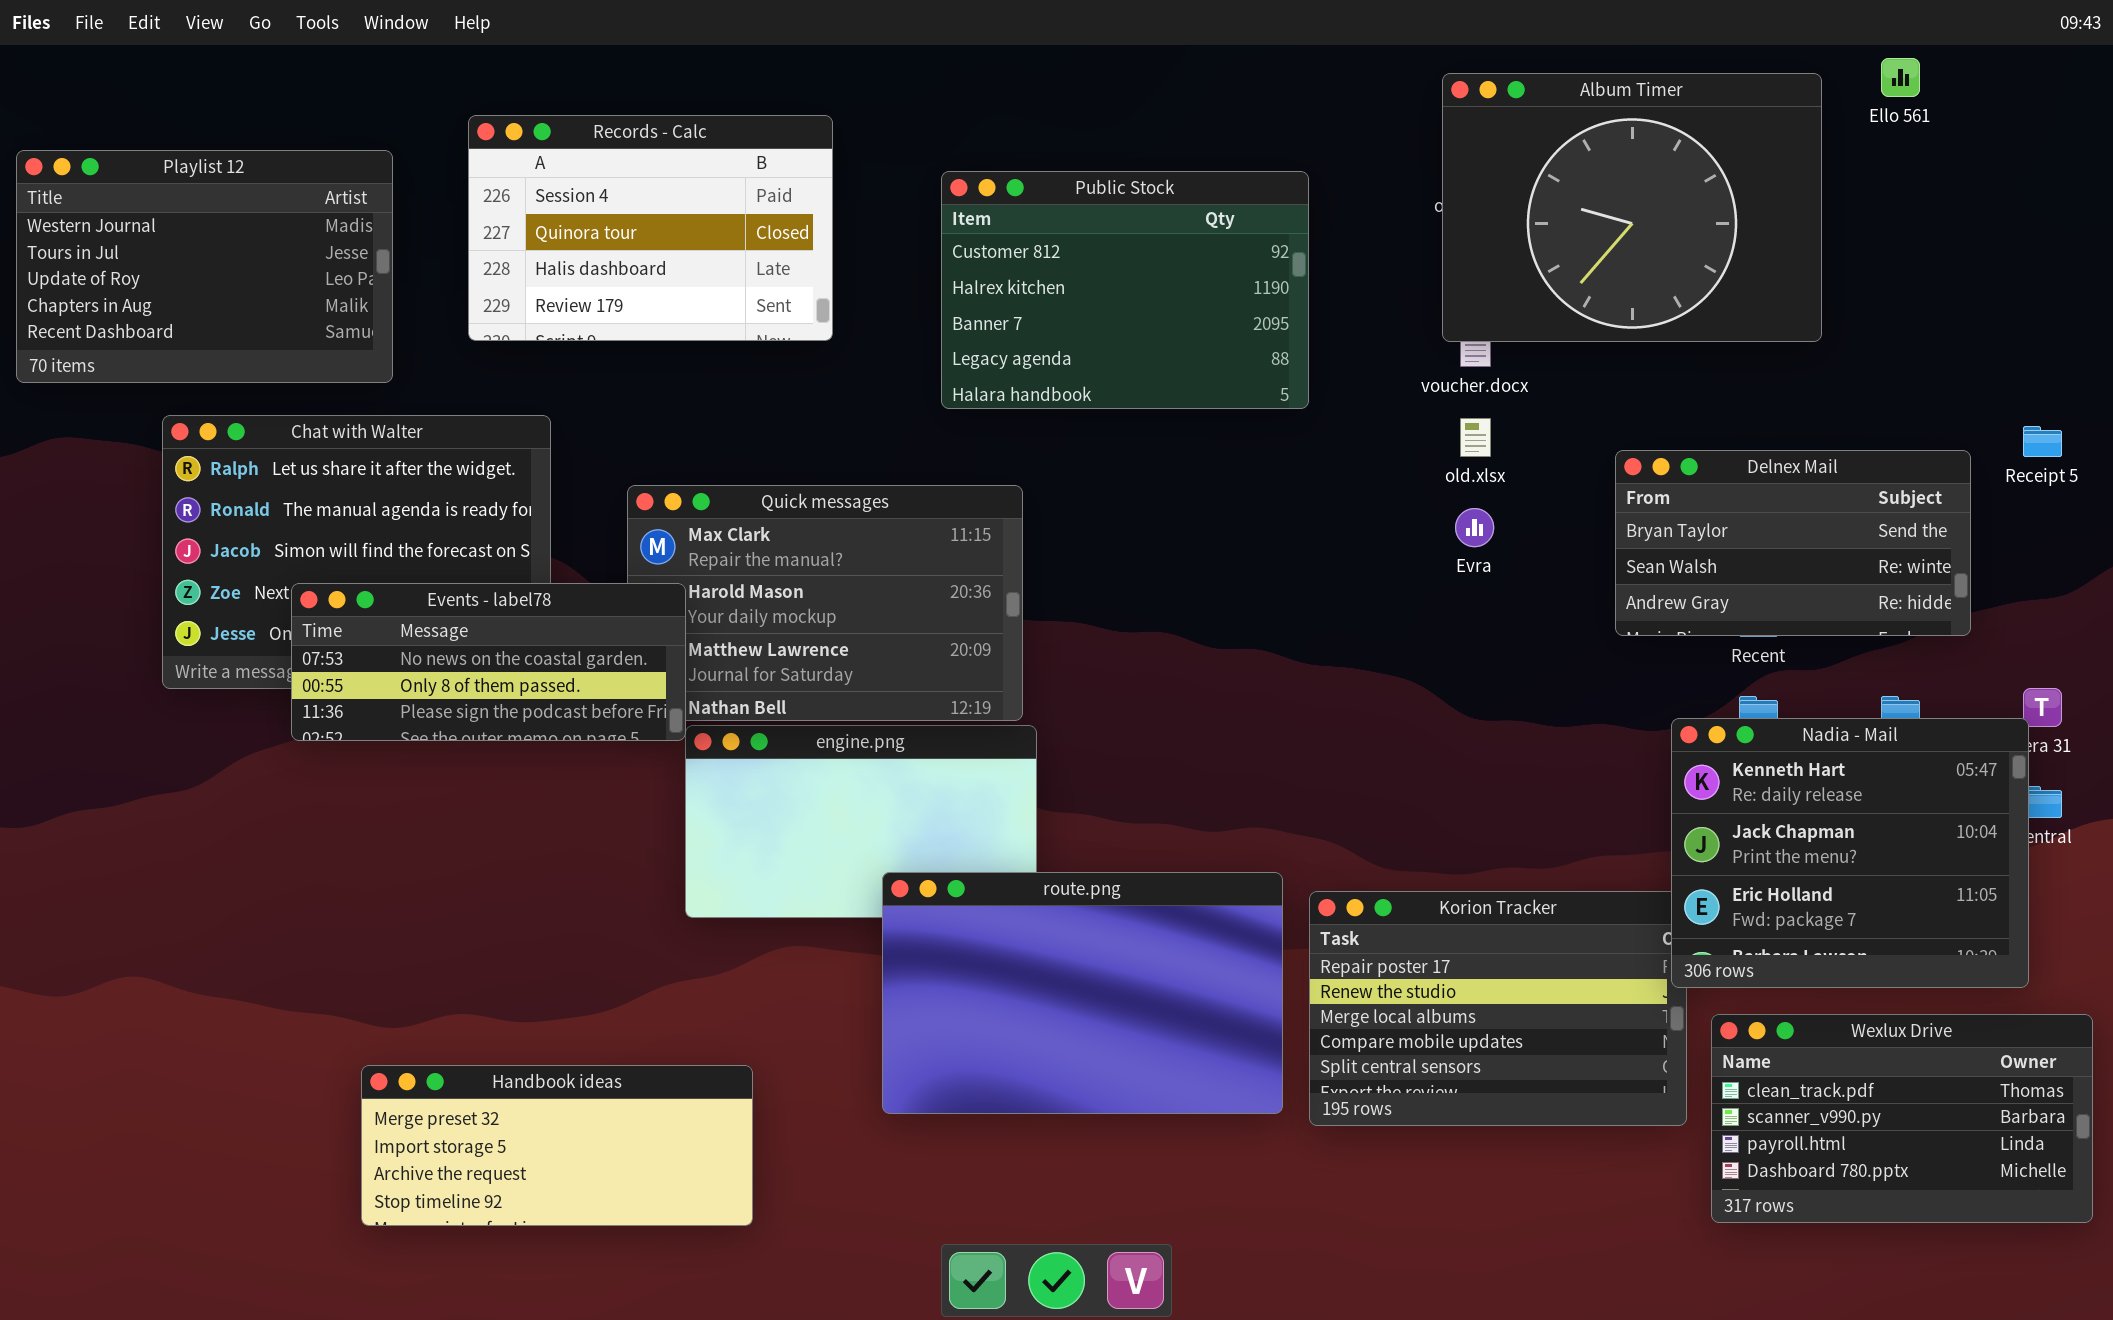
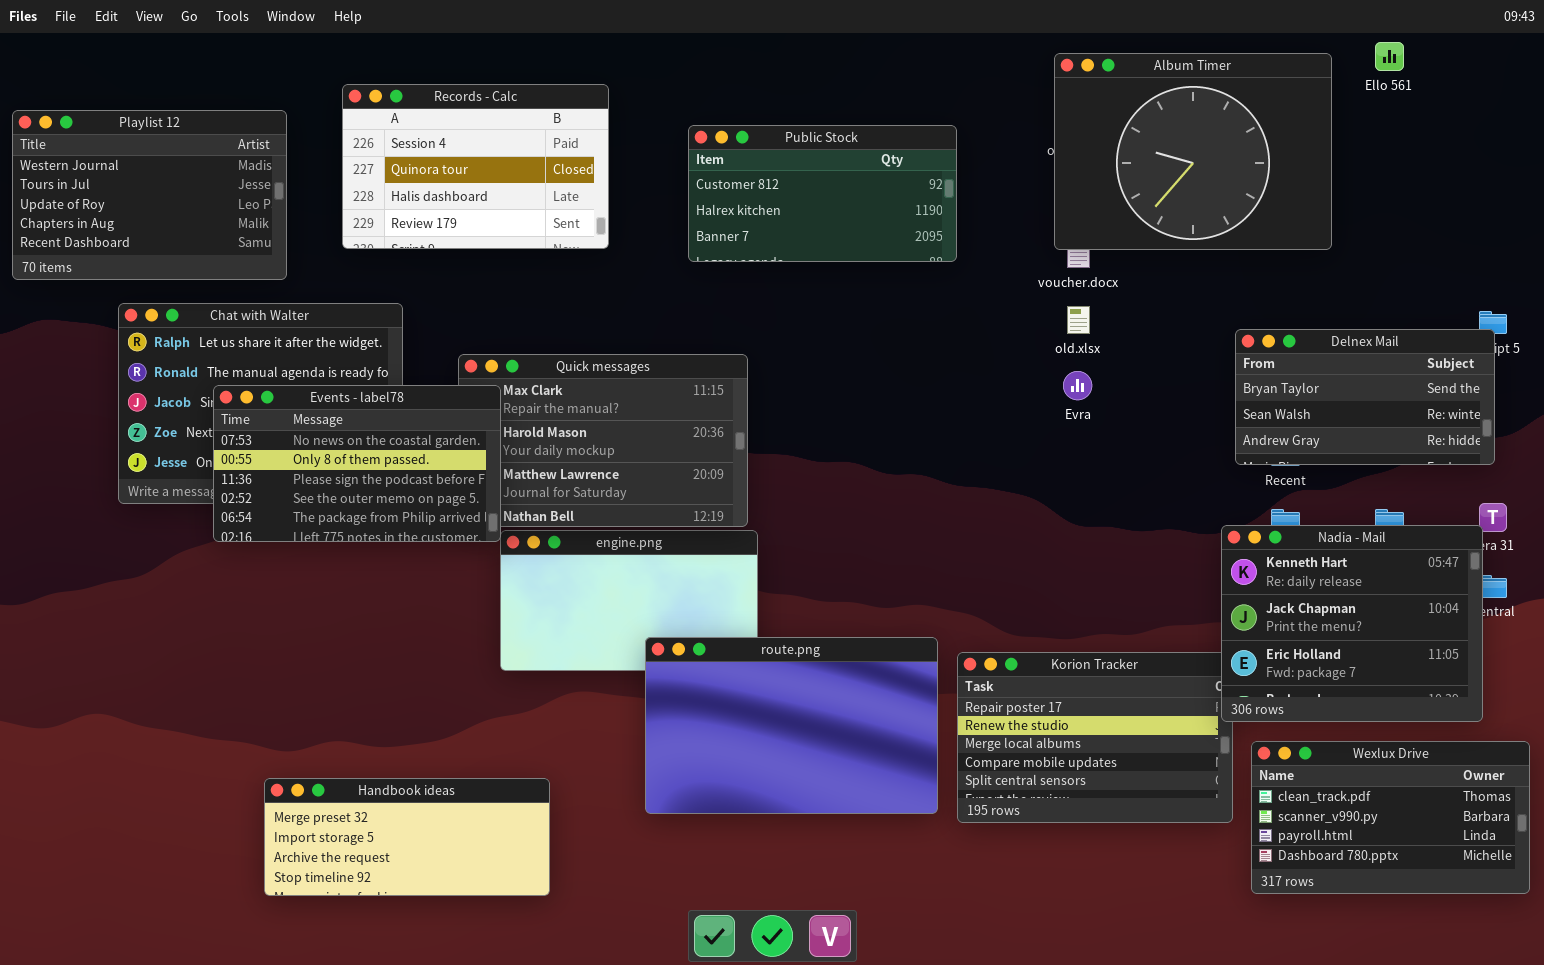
Public Stock: [941,171,1309,409] -> [688,125,957,262], resized
Delnex Mail: [1615,450,1971,636] -> [1235,329,1495,465], moved
Events - label78: [291,583,686,741] -> [213,385,501,542], resized

